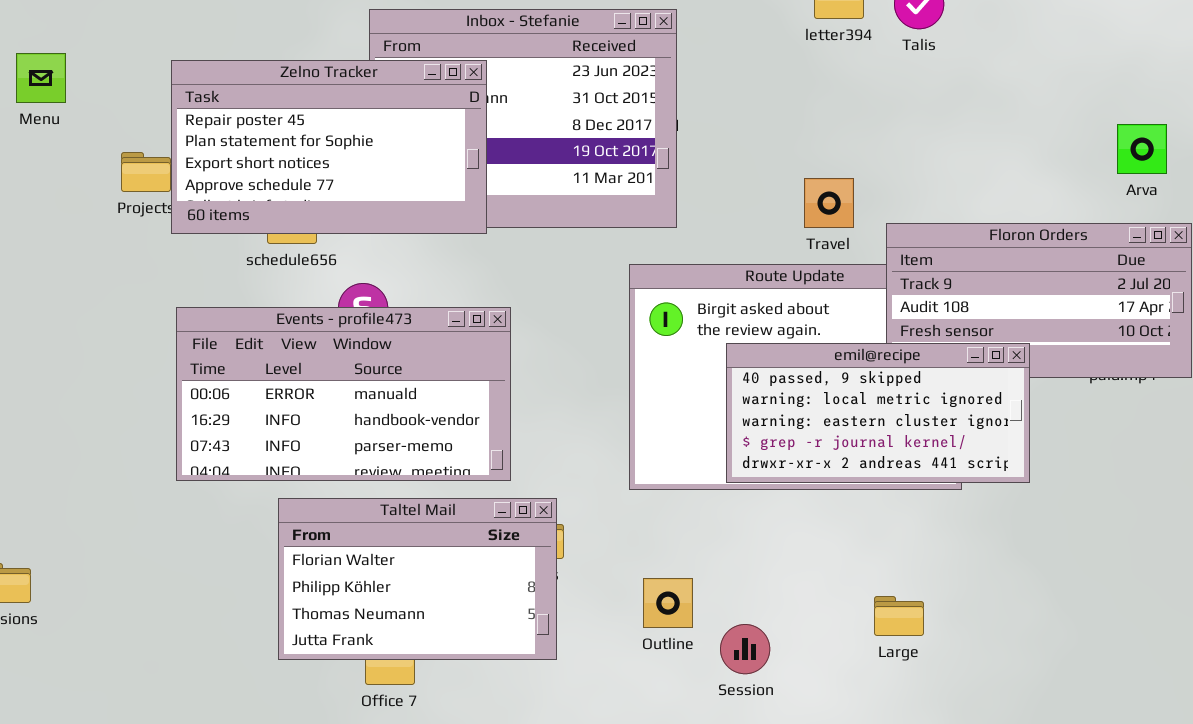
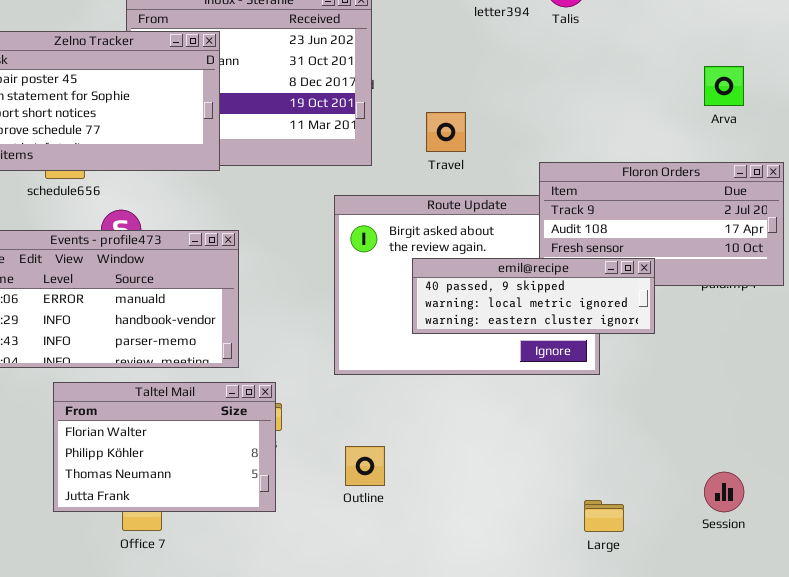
Arva: [1117,124,1167,174] -> [704,66,744,106], moved
Travel: [804,178,854,228] -> [426,112,466,152], moved
emil@recipe: [726,343,1030,483] -> [412,258,655,334], resized
Large: [874,596,924,636] -> [584,500,624,532], moved
Session: [720,624,770,674] -> [704,472,744,512], moved

